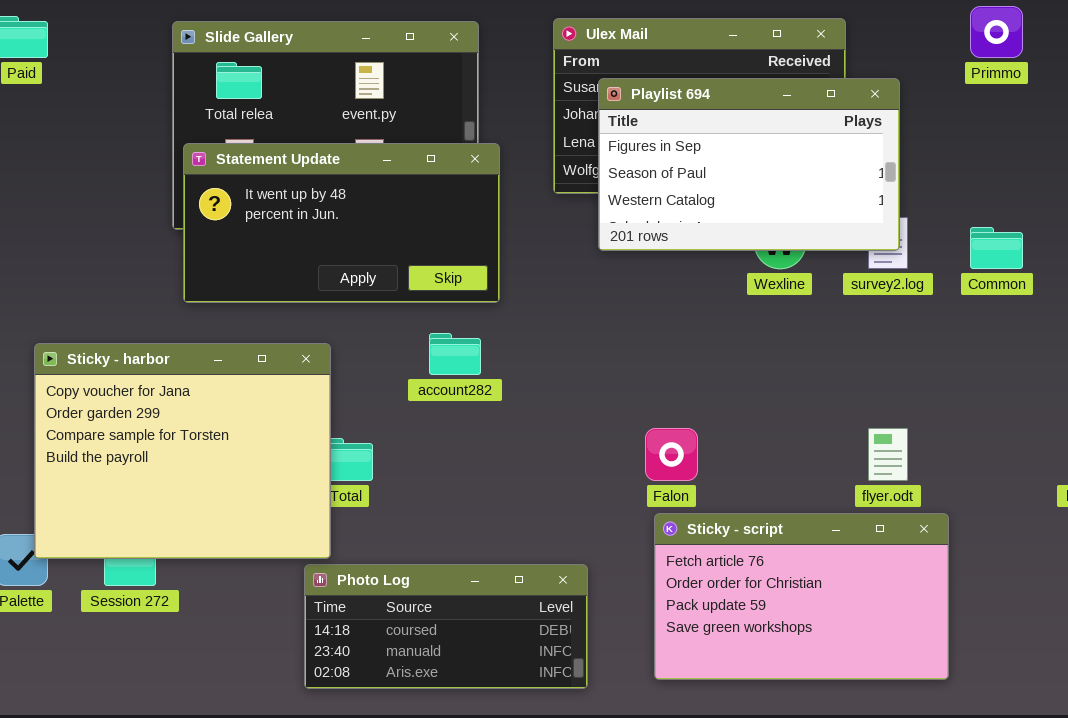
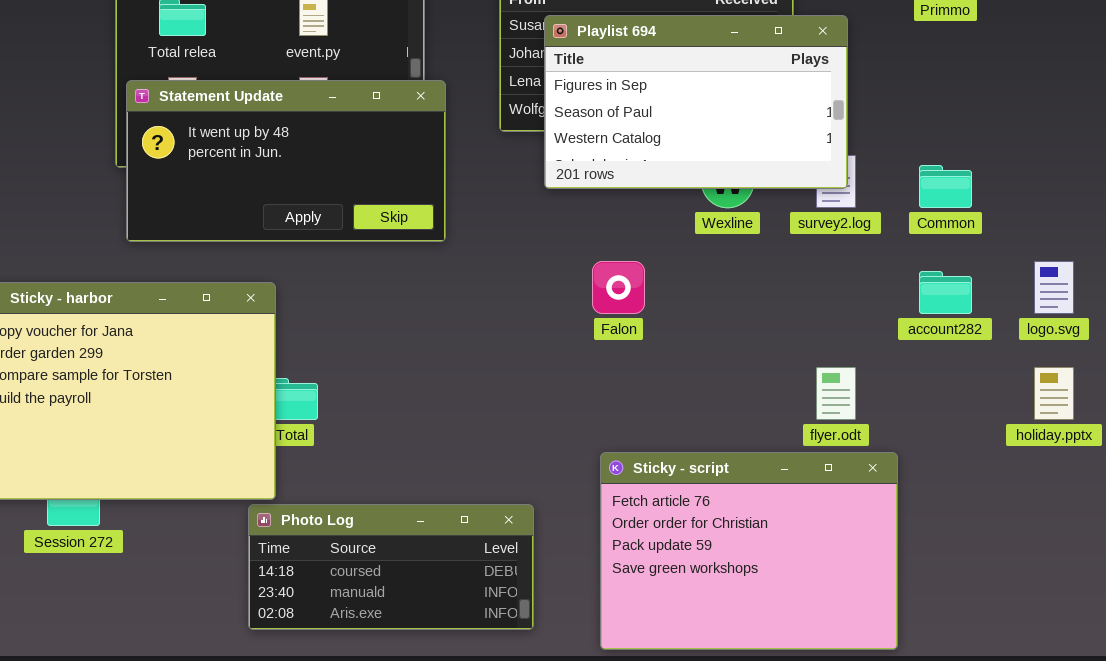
account282: [429,333,481,375] -> [919,271,972,314], moved
Falon: [645,428,698,481] -> [592,261,645,314], moved
Sticky - script: [654,513,949,680] -> [600,452,898,650], resized

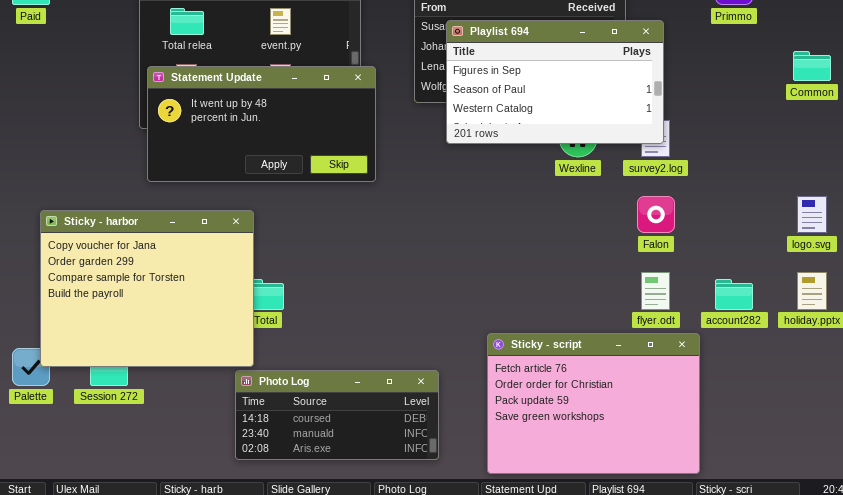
Common: [919,165,972,208] -> [793,51,831,81], moved
Falon: [592,261,645,314] -> [637,196,675,233], moved
account282: [919,271,972,314] -> [715,279,753,310], moved

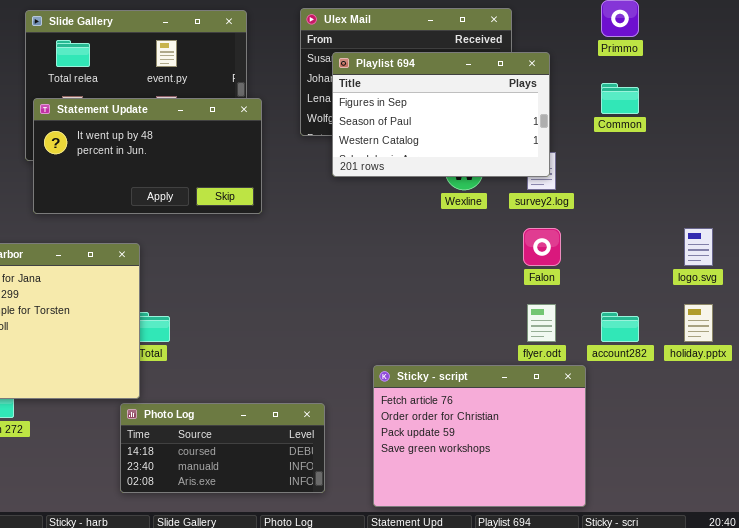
Common: [793,51,831,81] -> [601,83,639,114], moved

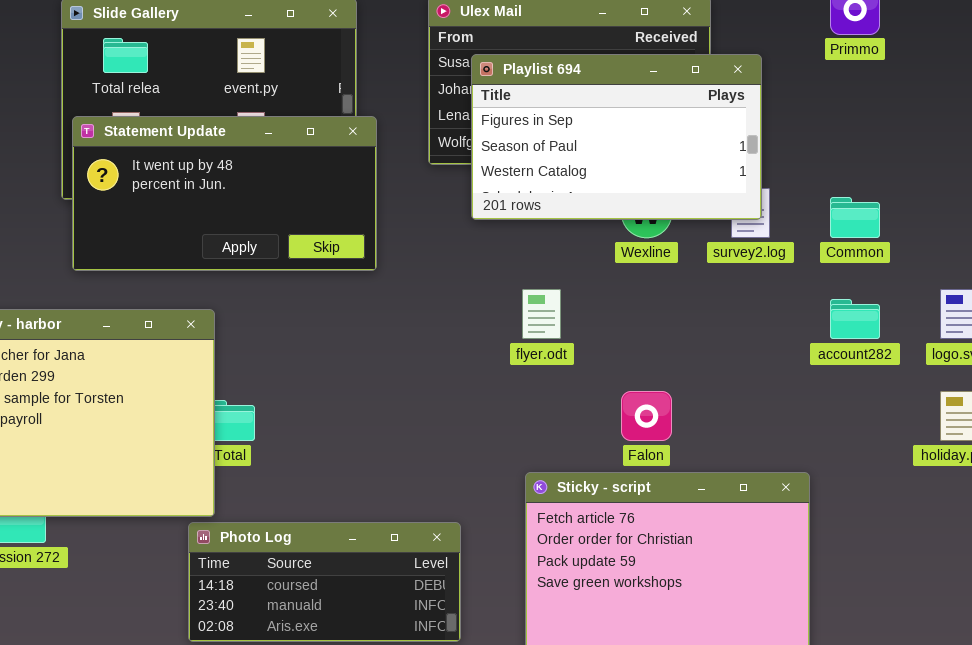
Common: [601,83,639,114] -> [830,197,880,238], moved
Falon: [523,228,561,266] -> [621,391,672,441], moved
flyer.odt: [527,304,556,342] -> [522,289,561,339], moved
account282: [601,312,639,342] -> [830,299,880,339], moved

